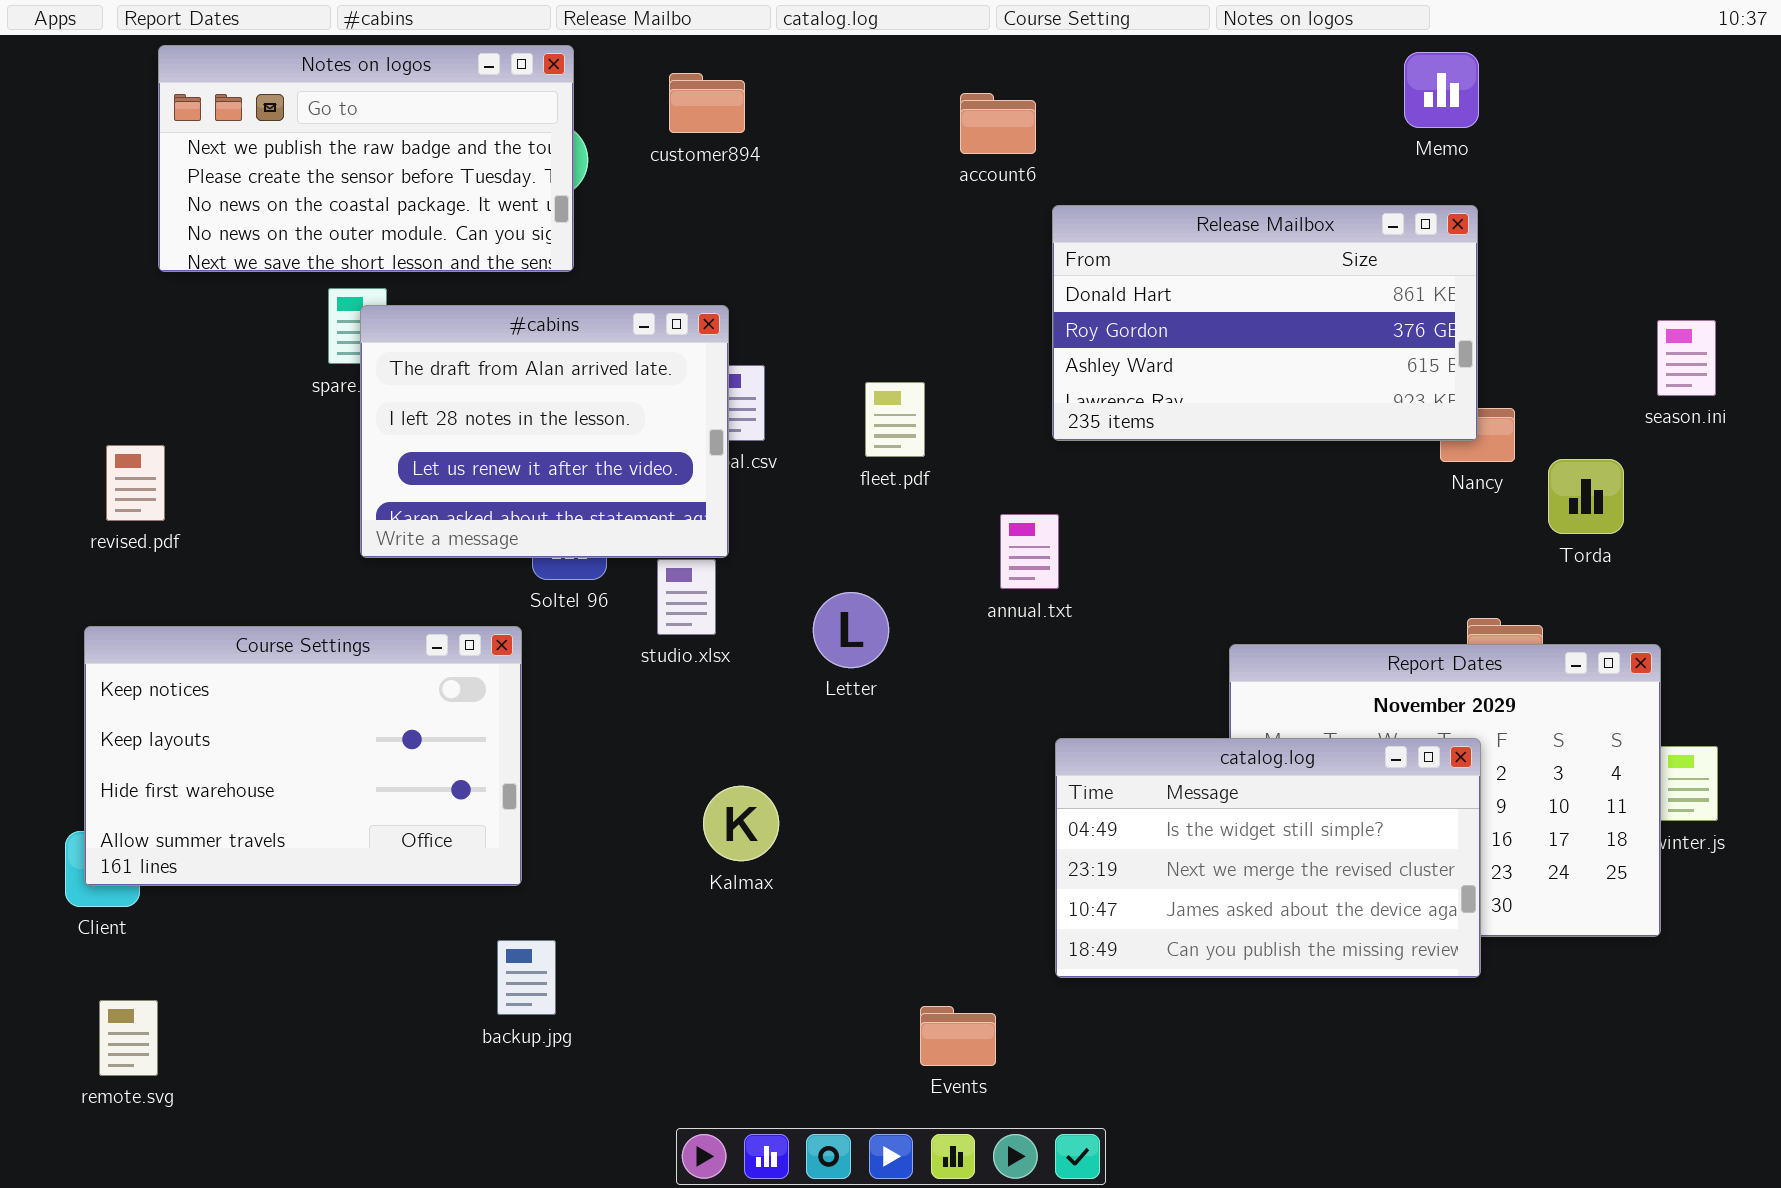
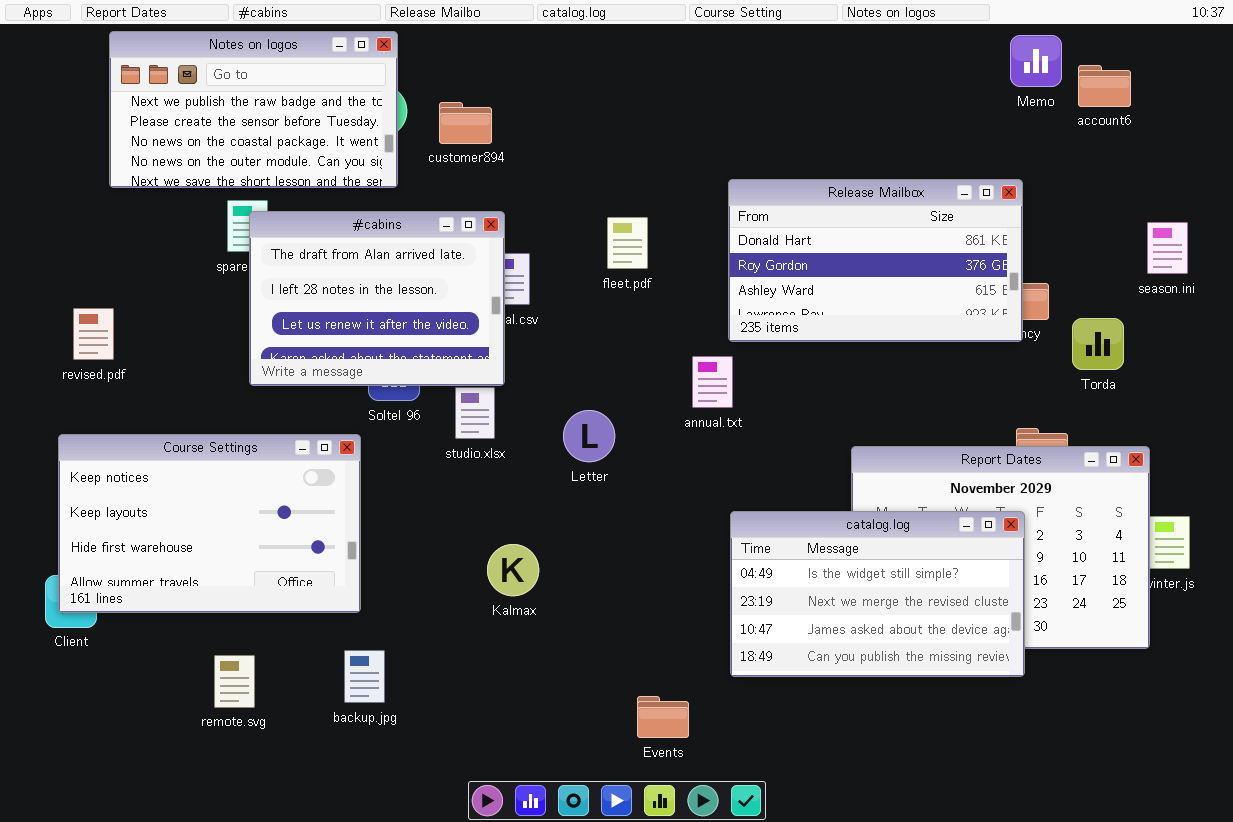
Memo: [1404,52,1479,128] -> [1010,35,1062,87], moved
customer894: [669,73,745,133] -> [439,102,492,144], moved
account6: [960,93,1036,154] -> [1078,65,1131,107], moved
Release Mailbox: [1052,205,1478,441] -> [728,179,1023,342], moved
fleet.pdf: [865,382,925,457] -> [607,217,648,269], moved
remote.svg: [99,1000,158,1076] -> [214,655,255,708], moved

